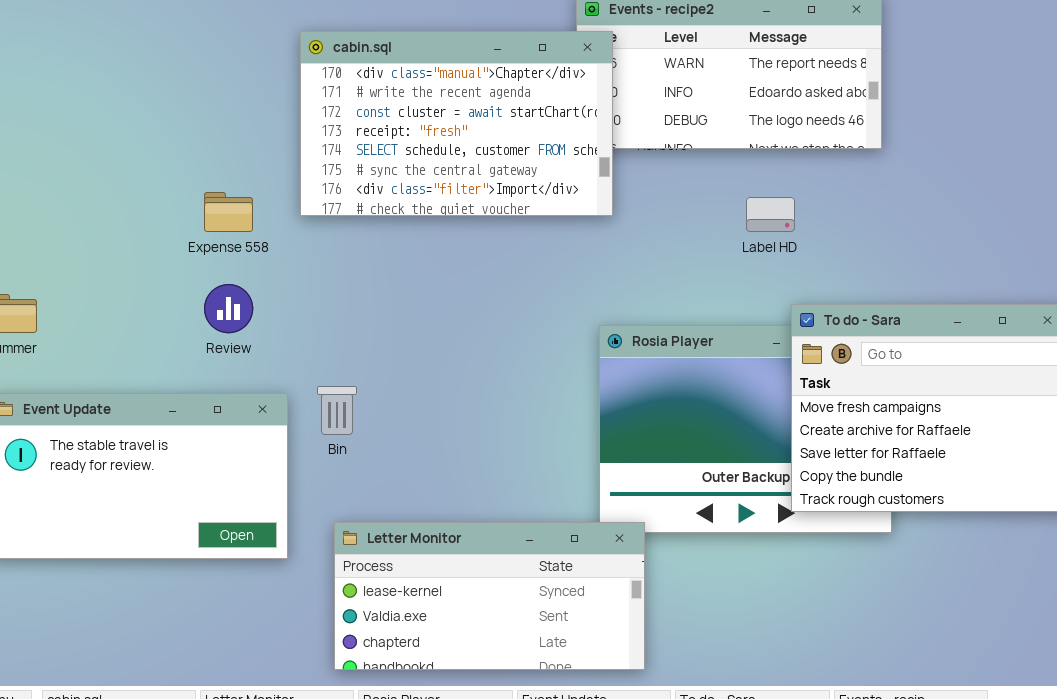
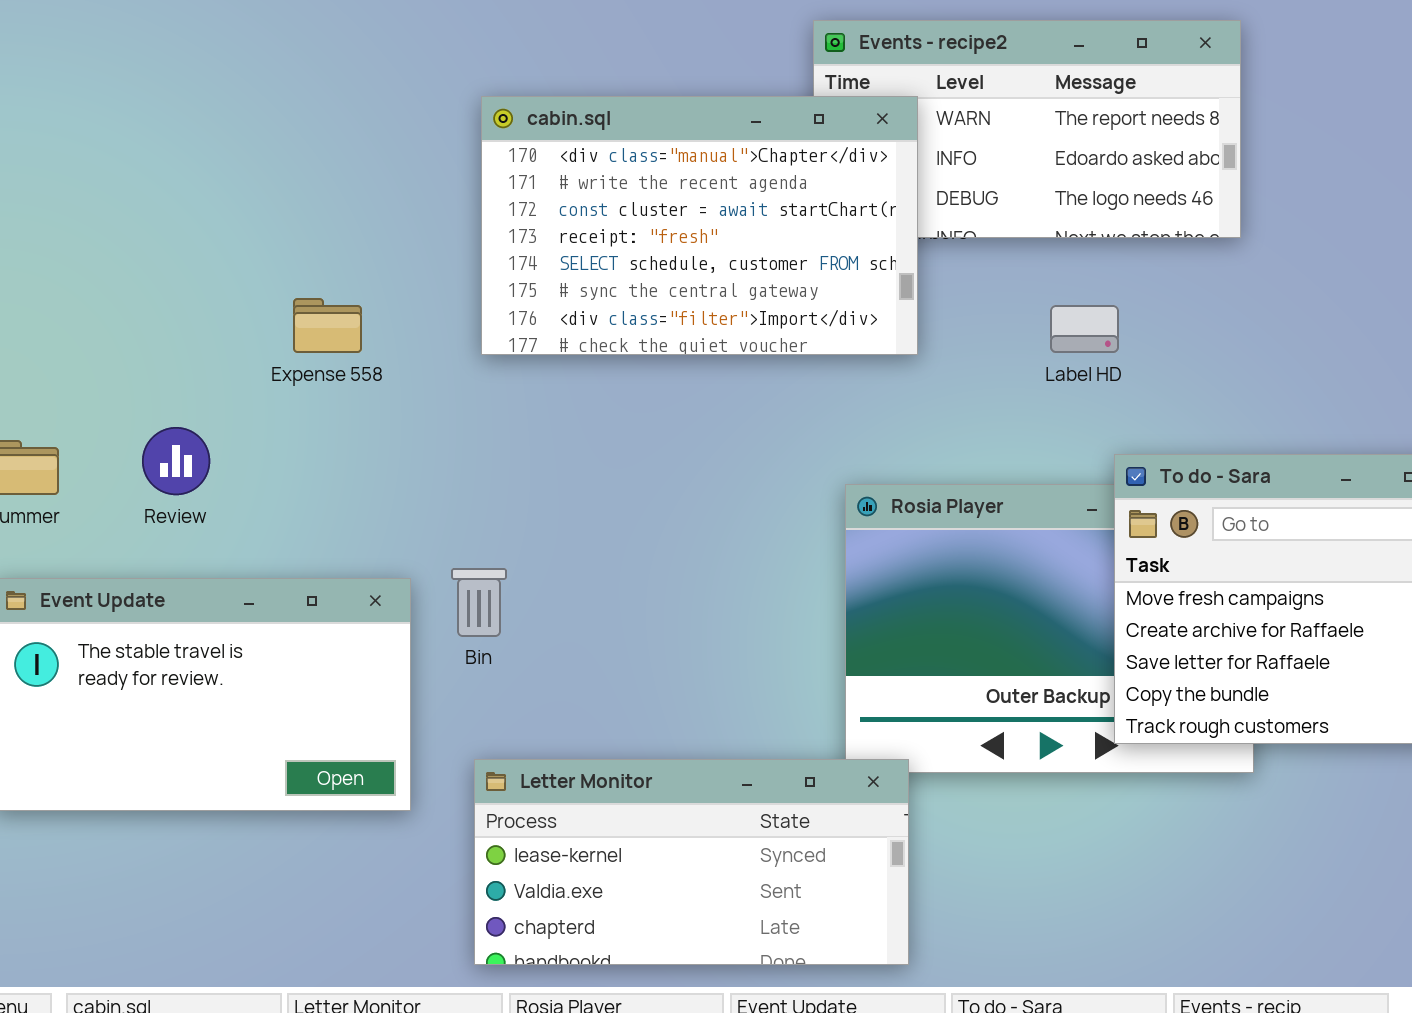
cabin.sql: [300,31,613,216] -> [481,96,918,355], moved
Review: [204,284,253,333] -> [142,427,210,495], moved

